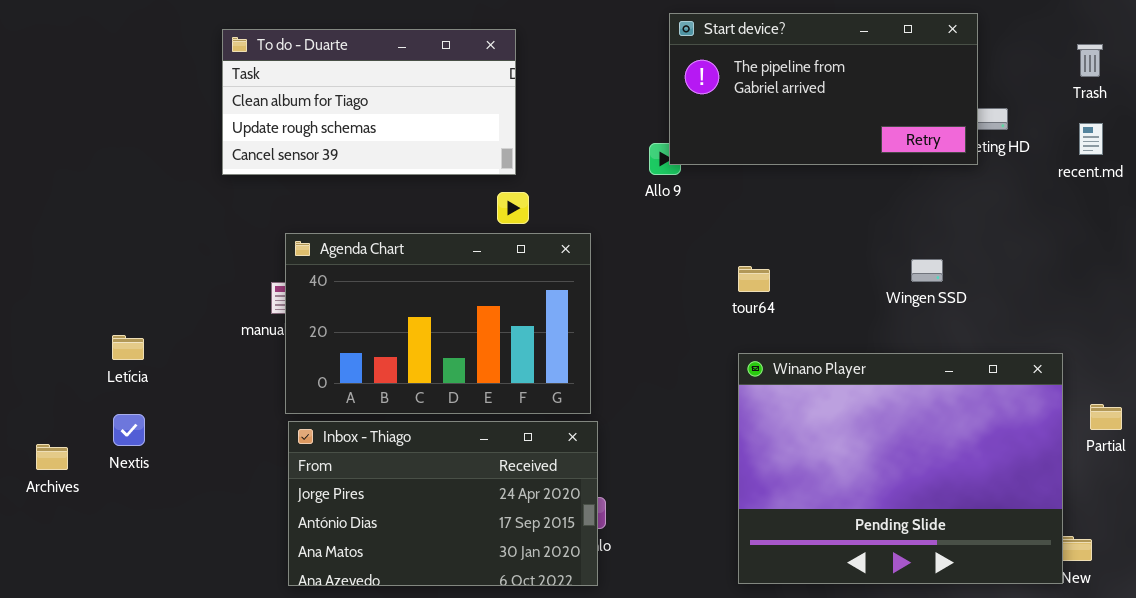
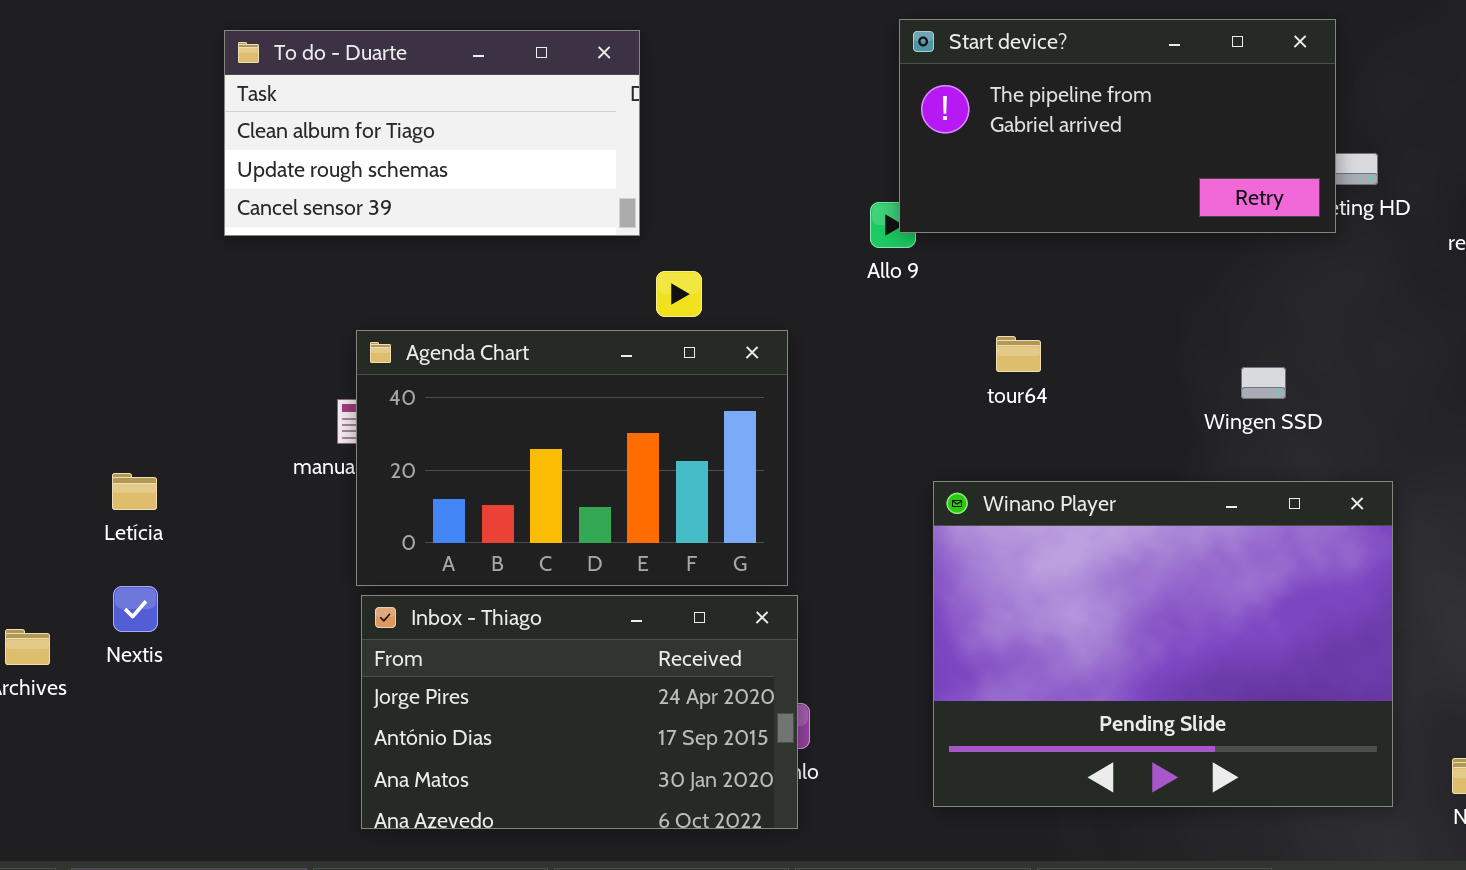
To do - Duarte: [222,29,516,175] -> [224,30,640,236], moved
tour64: [738,266,770,292] -> [996,336,1041,372], moved
Winano Player: [738,353,1063,584] -> [933,481,1393,807], moved

